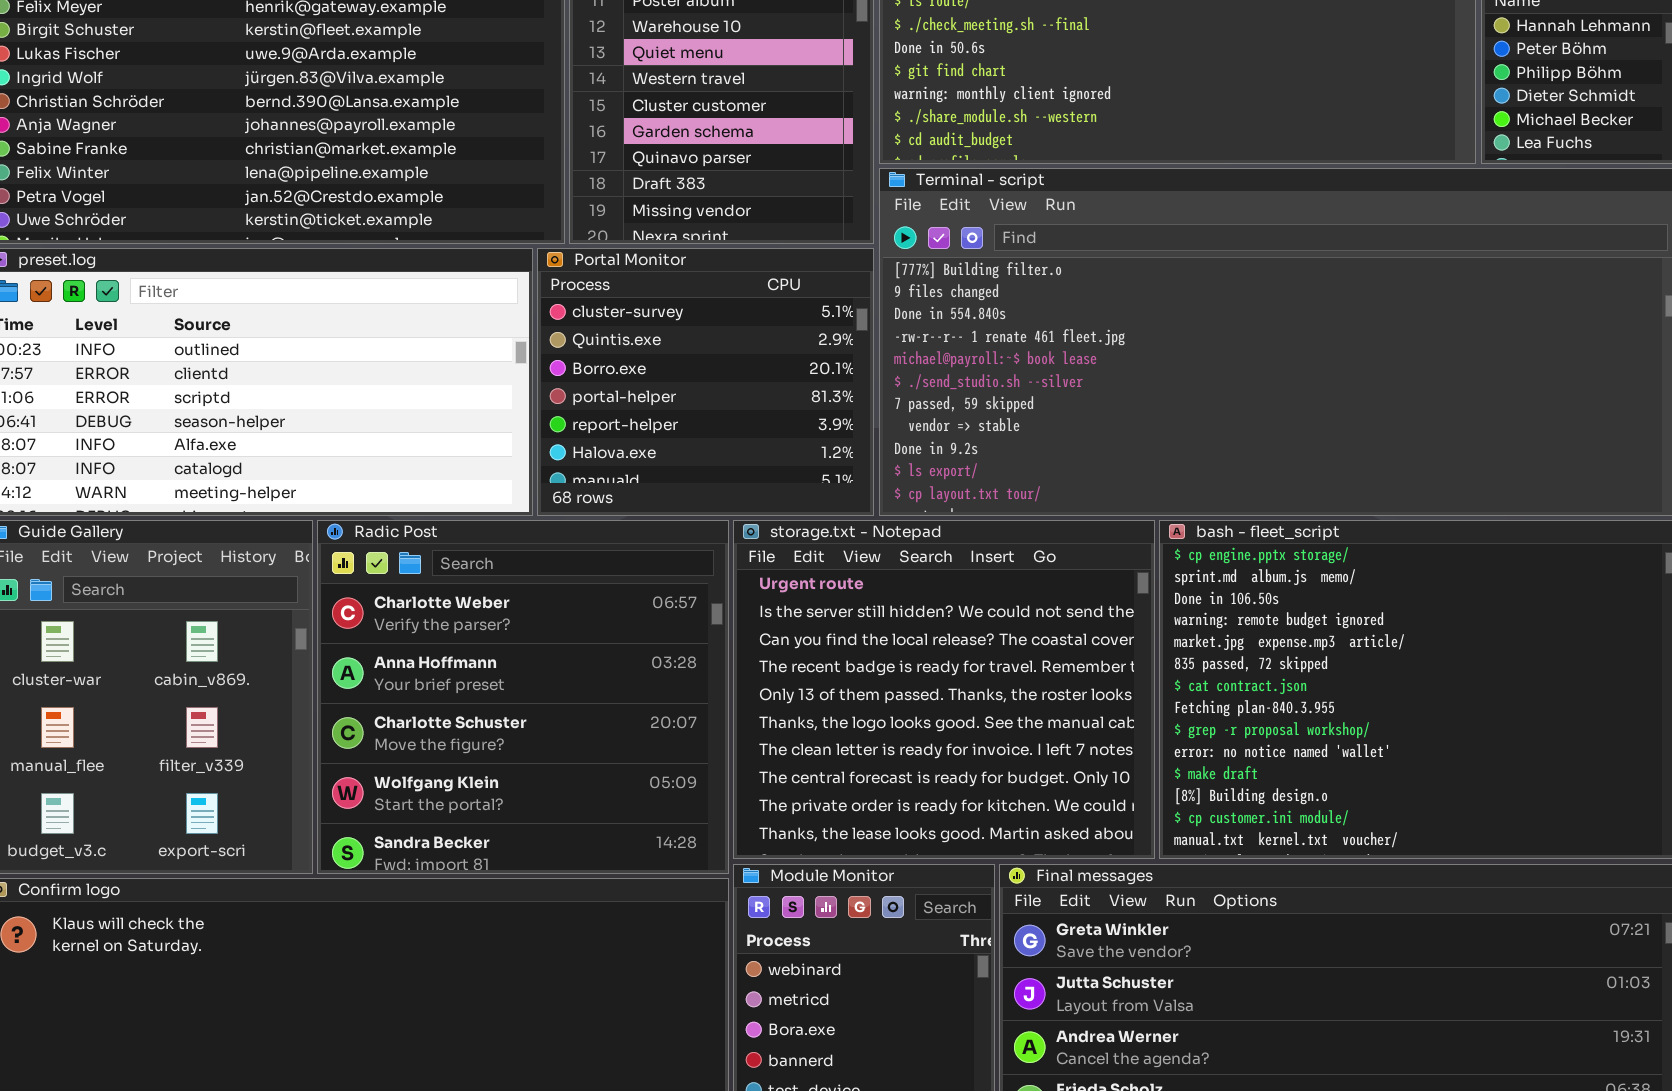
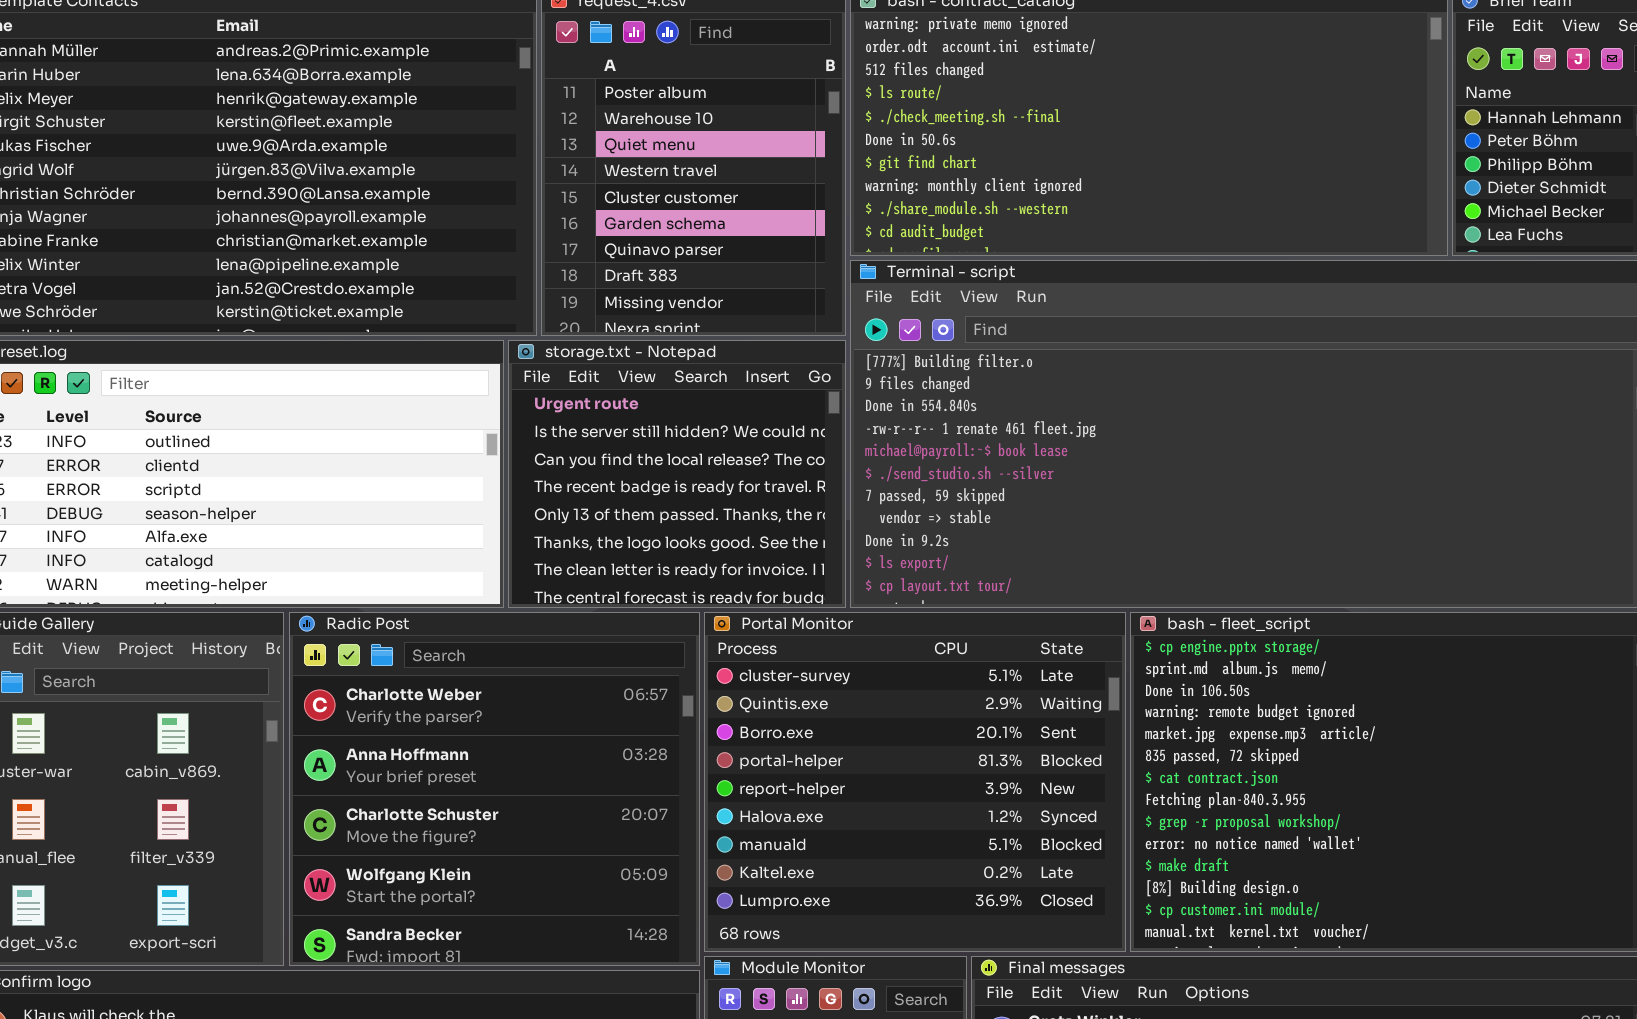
Portal Monitor: [537,248,874,516] -> [704,612,1126,952], moved, resized
storage.txt - Notepad: [733,520,1155,859] -> [508,340,846,608], moved, resized

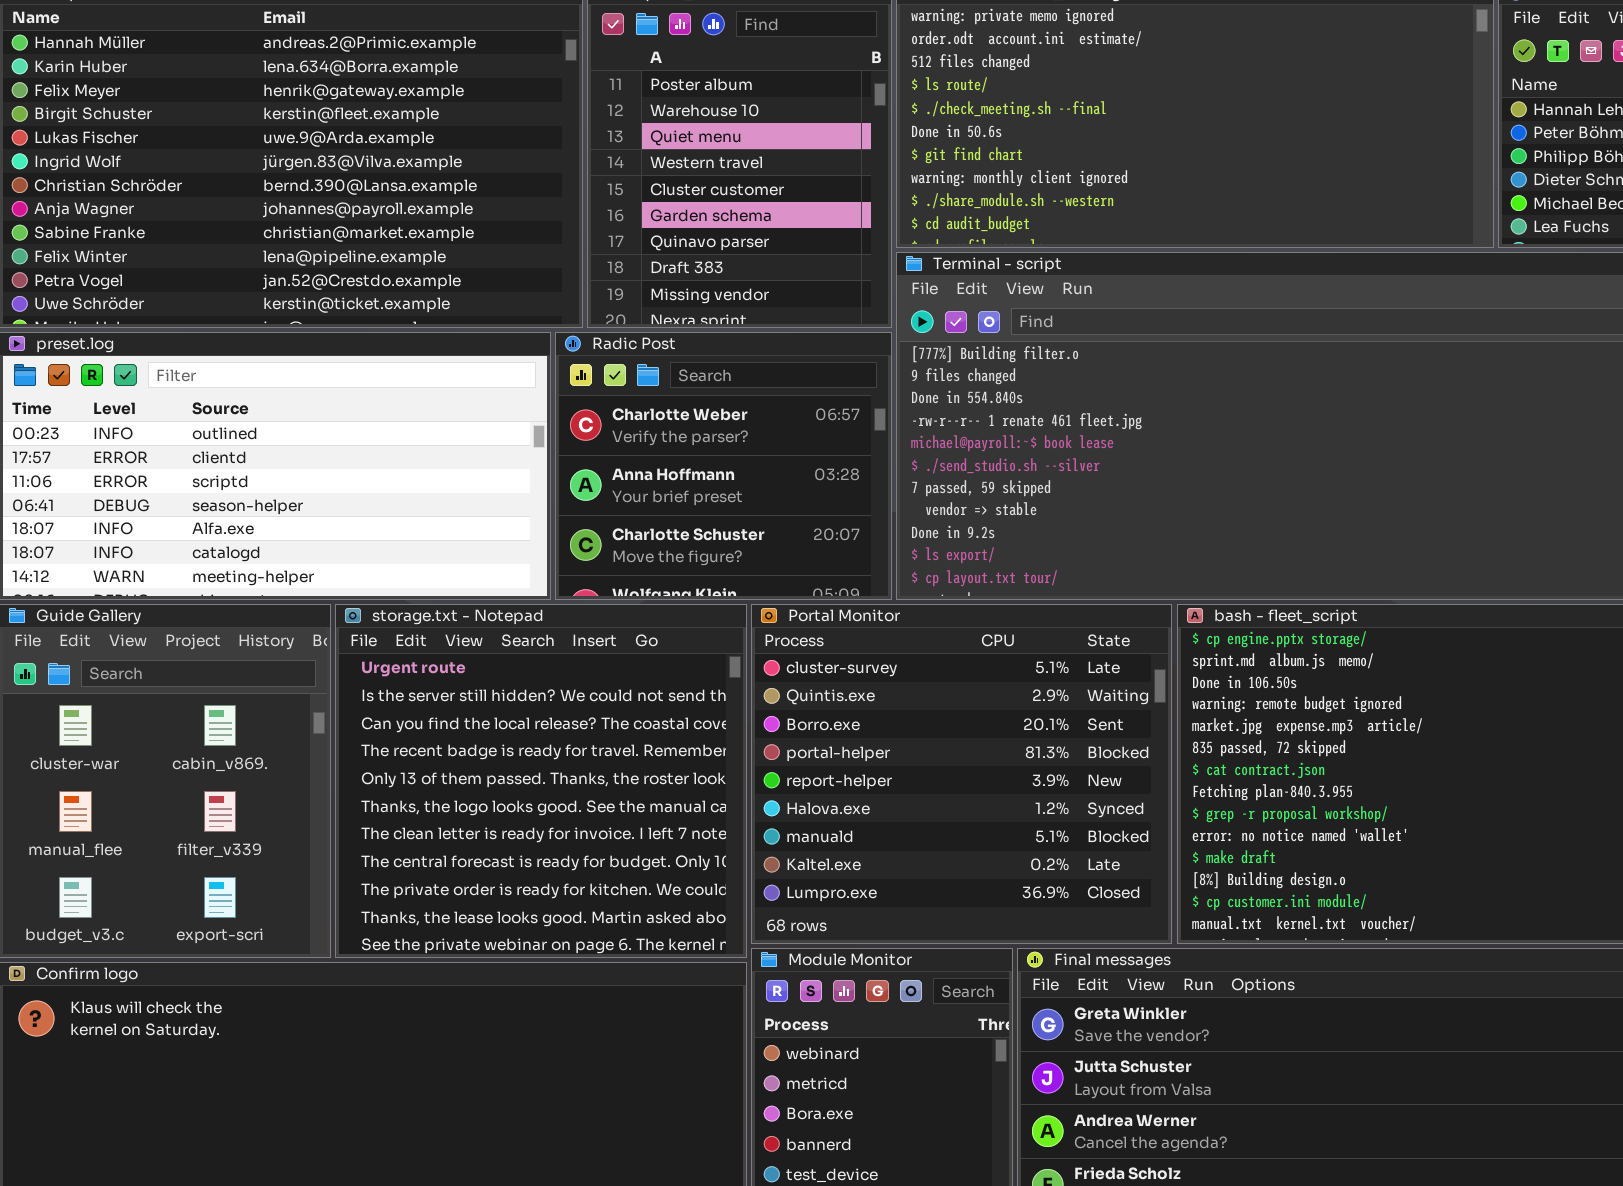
storage.txt - Notepad: [508,340,846,608] -> [335,604,747,958], moved, resized
Radic Post: [289,612,700,966] -> [555,332,892,600], moved, resized

